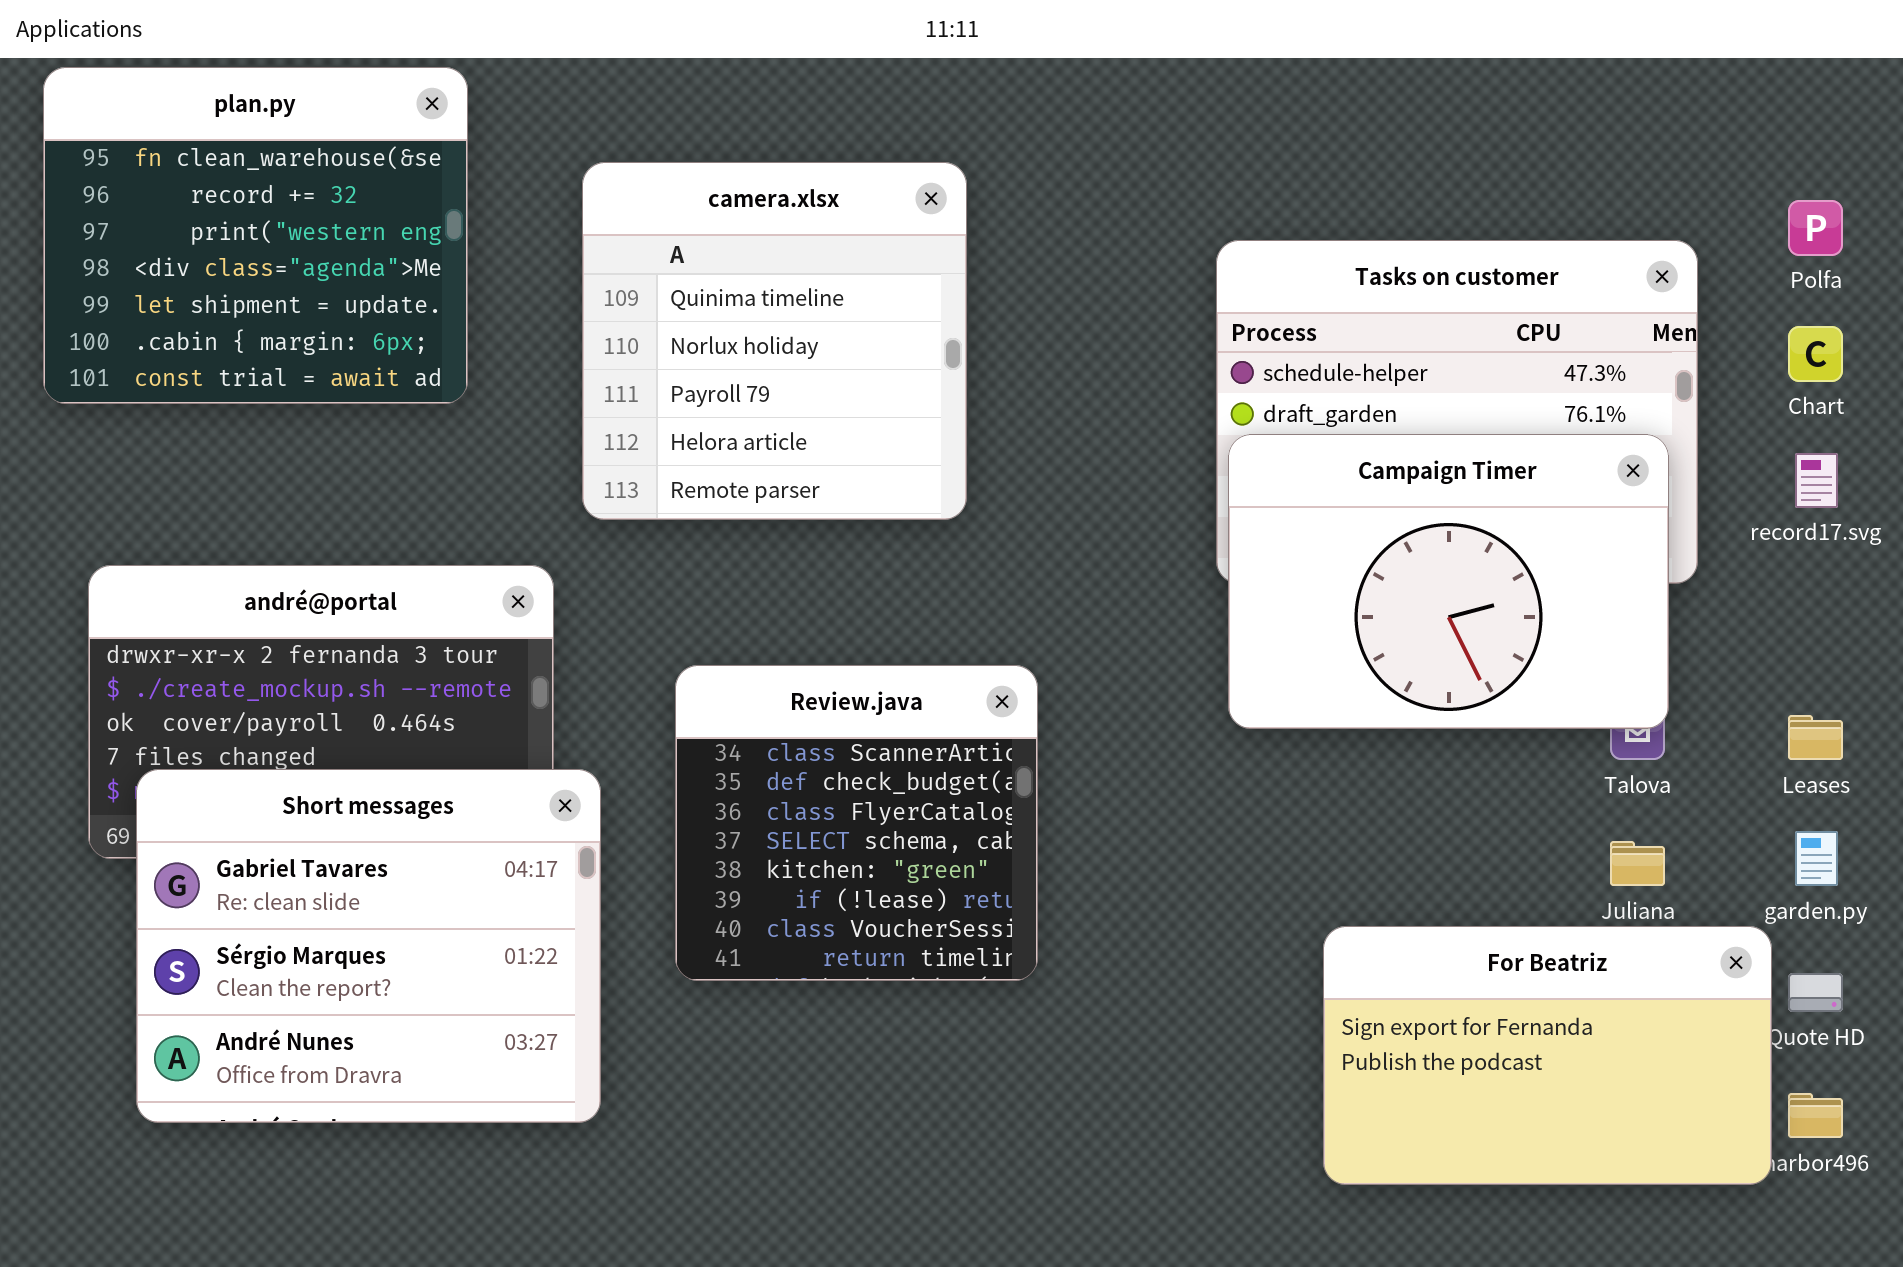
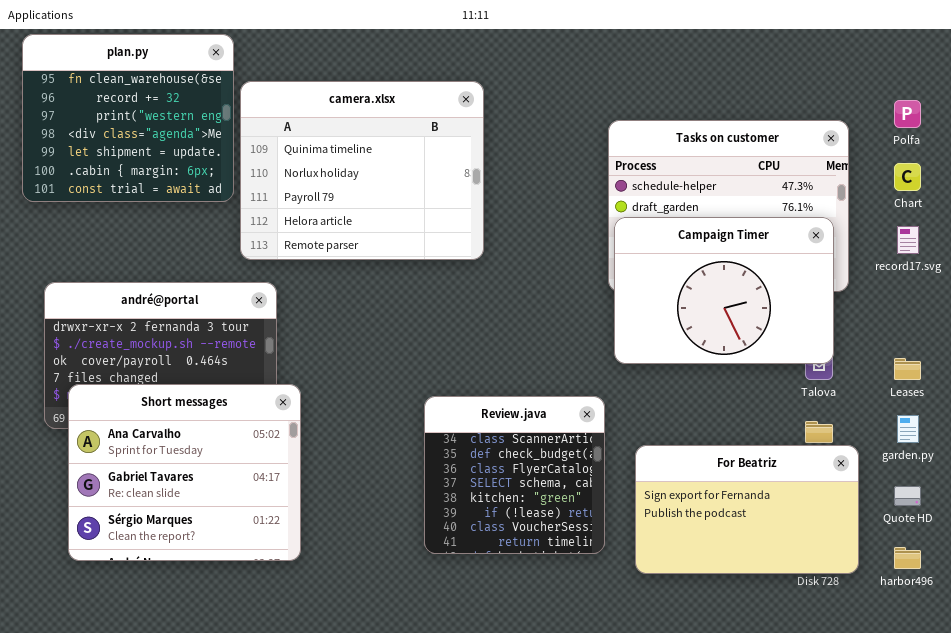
camera.xlsx: [582,162,967,520] -> [240,81,484,260], resized
Review.java: [675,665,1038,981] -> [424,396,605,554], moved
Short messages: [136,769,601,1123] -> [68,384,301,561], scrolled up 1 row
For Beatriz: [1323,926,1772,1185] -> [635,445,859,574], moved

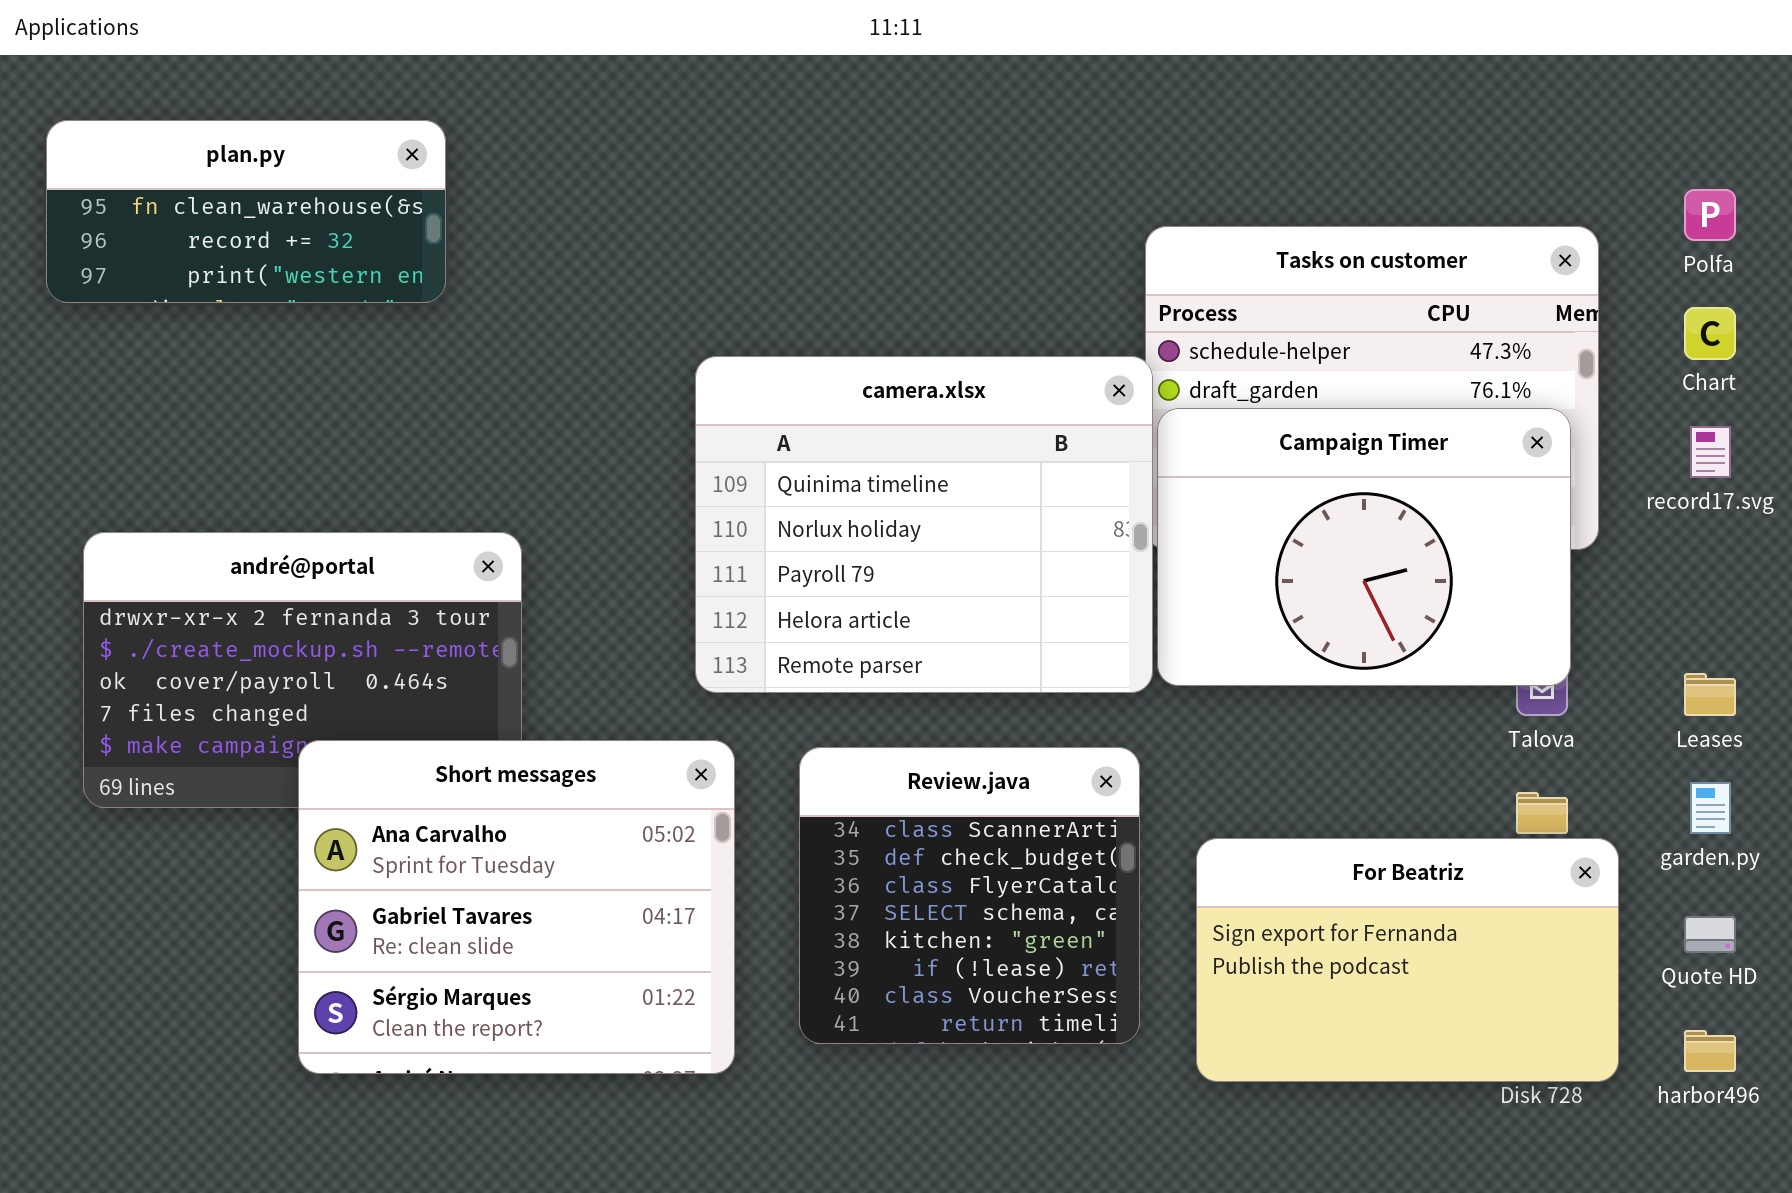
plan.py: [22,34,234,202] -> [46,120,446,303], moved, resized
camera.xlsx: [240,81,484,260] -> [695,356,1153,693], moved
Short messages: [68,384,301,561] -> [298,740,735,1074], moved

